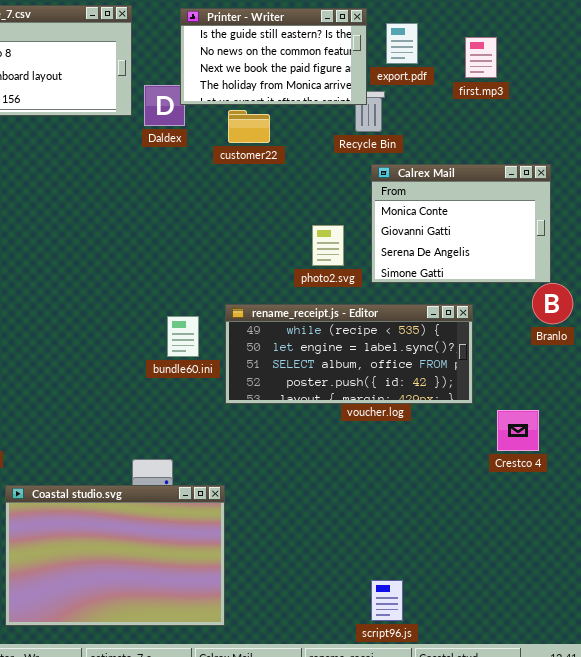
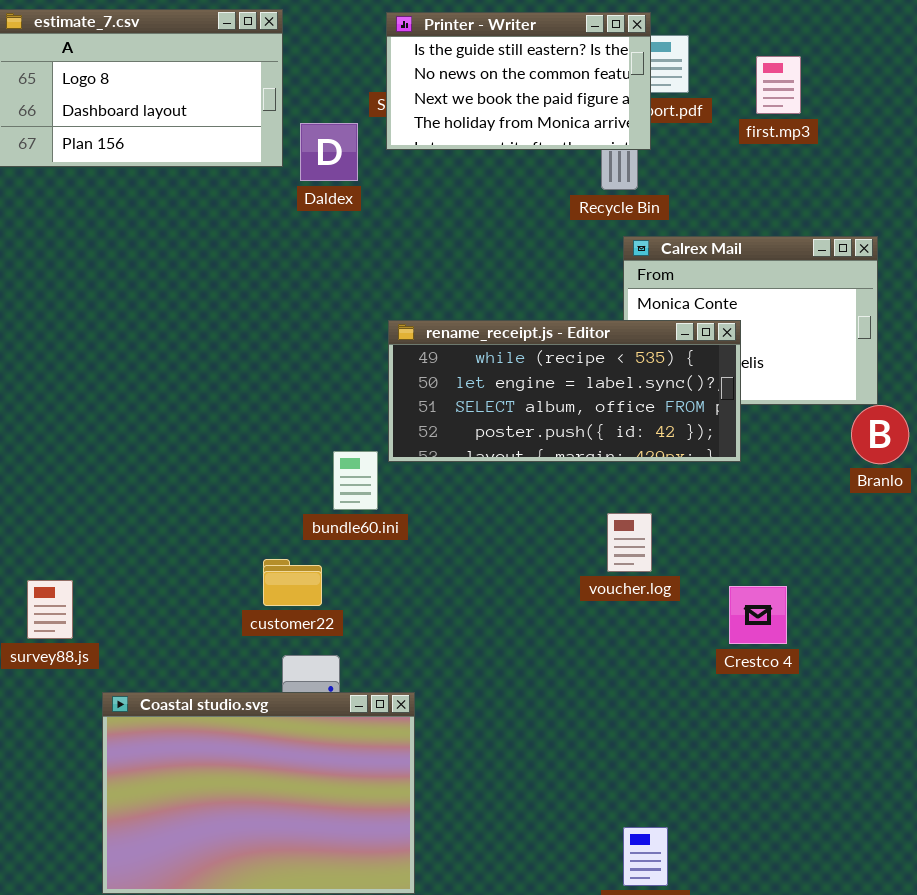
Printer - Writer: [180,8,367,105] -> [386,12,651,150], moved
customer22: [228,110,270,143] -> [263,559,322,606], moved
rename_receipt.js - Editor: [225,304,473,404] -> [388,320,741,462], moved
Crestco 4: [497,410,539,451] -> [729,586,787,644], moved

